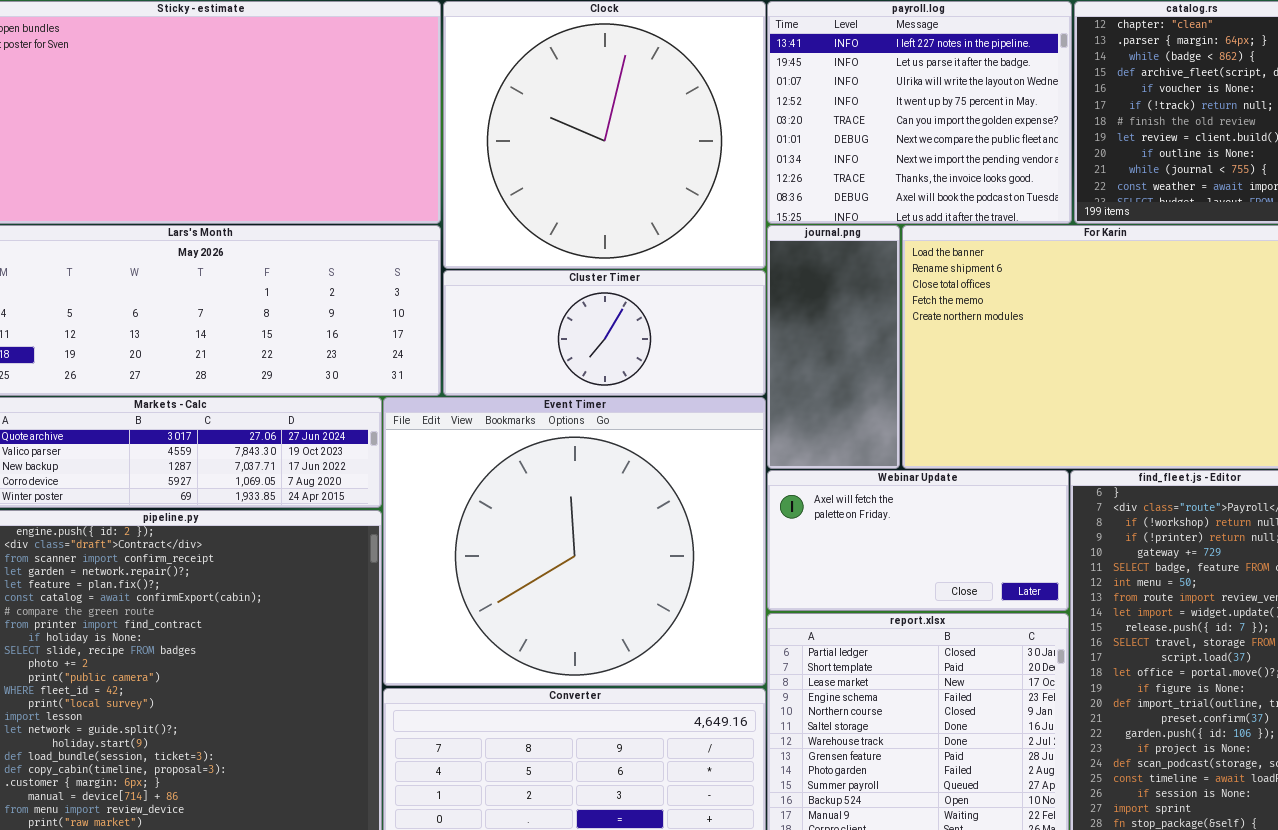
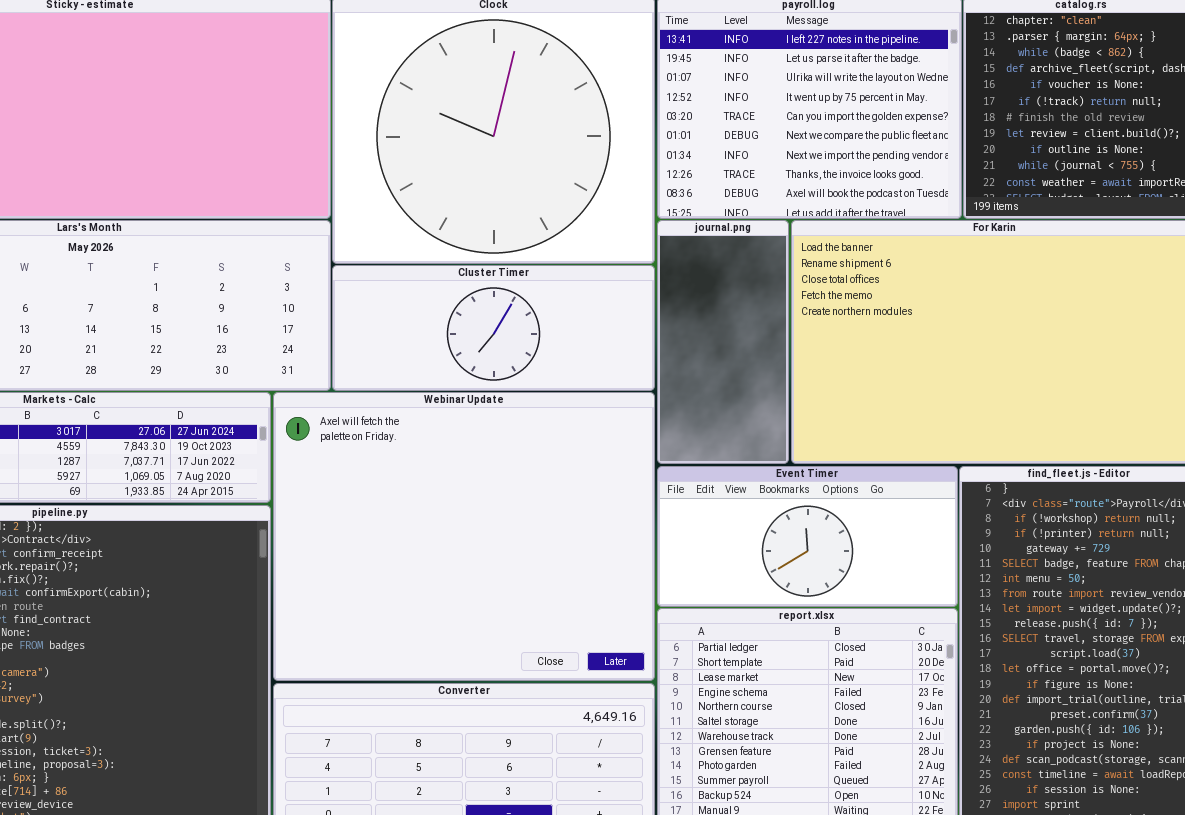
Event Timer: [383,397,766,686] -> [657,466,958,607], moved, resized
Webinar Update: [767,470,1069,611] -> [273,392,655,681], moved, resized

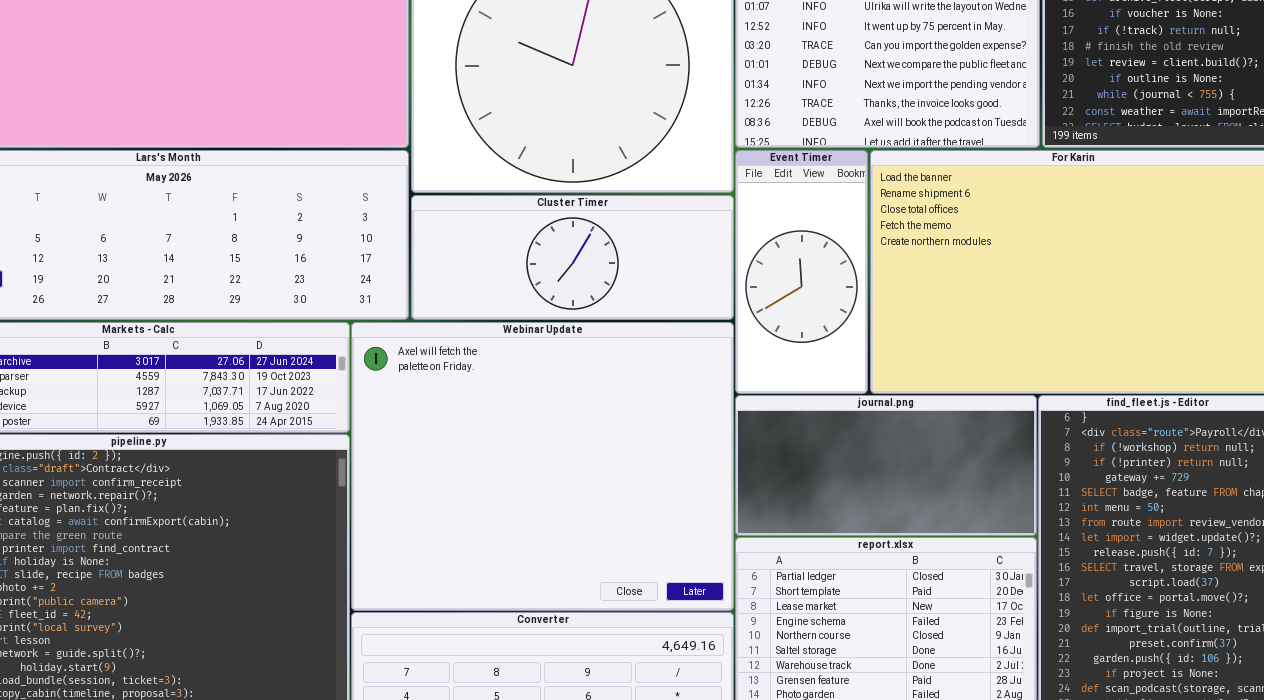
journal.png: [657,220,789,464] -> [735,395,1037,536], moved, resized
Event Timer: [657,466,958,607] -> [735,150,868,394], moved, resized

